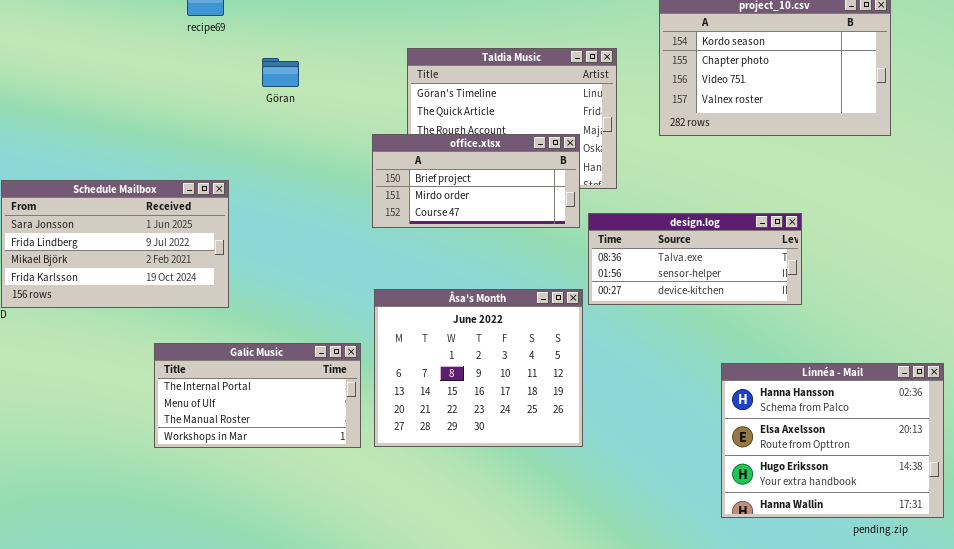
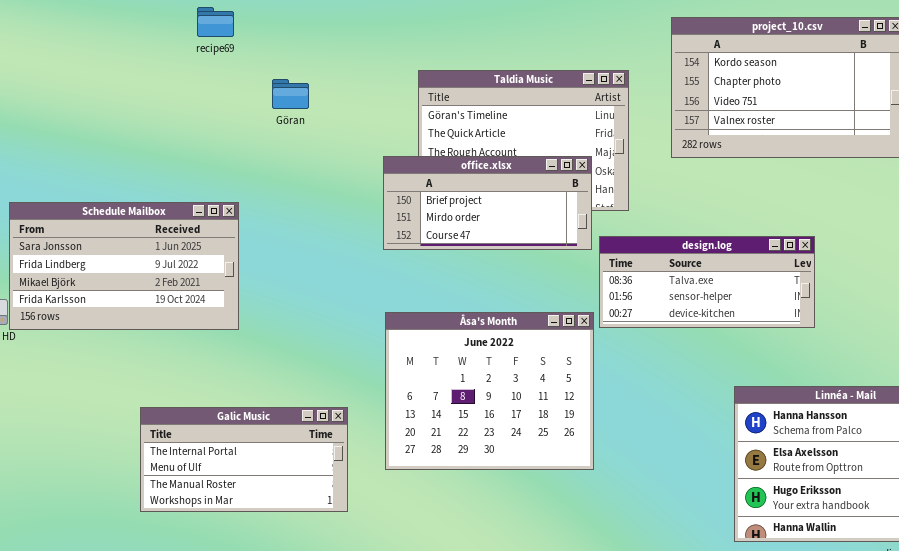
Galic Music: [154,343,361,448] -> [140,407,348,512], moved

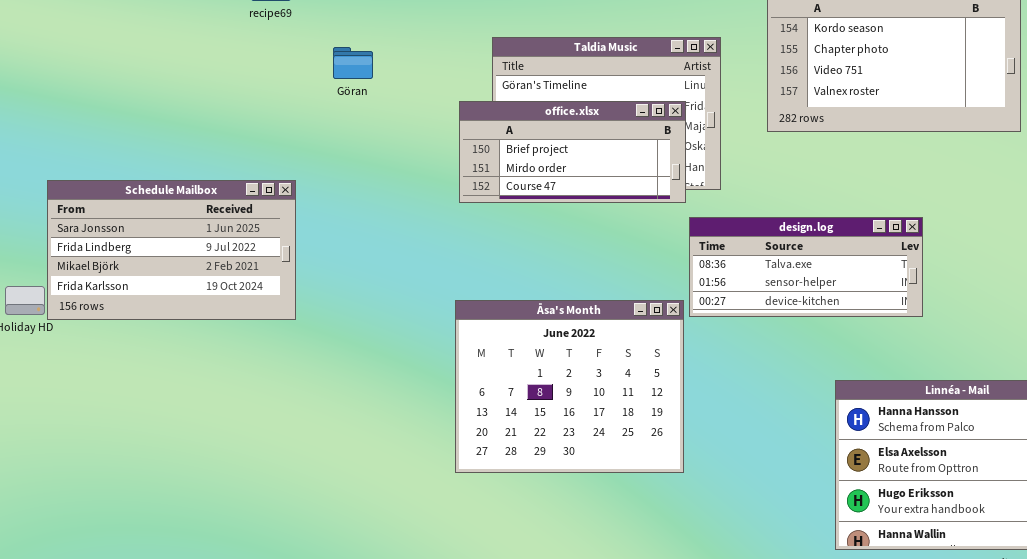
office.xlsx: [383,156,592,250] -> [459,101,686,203], moved
Galic Music: [140,407,348,512] -> none, closed

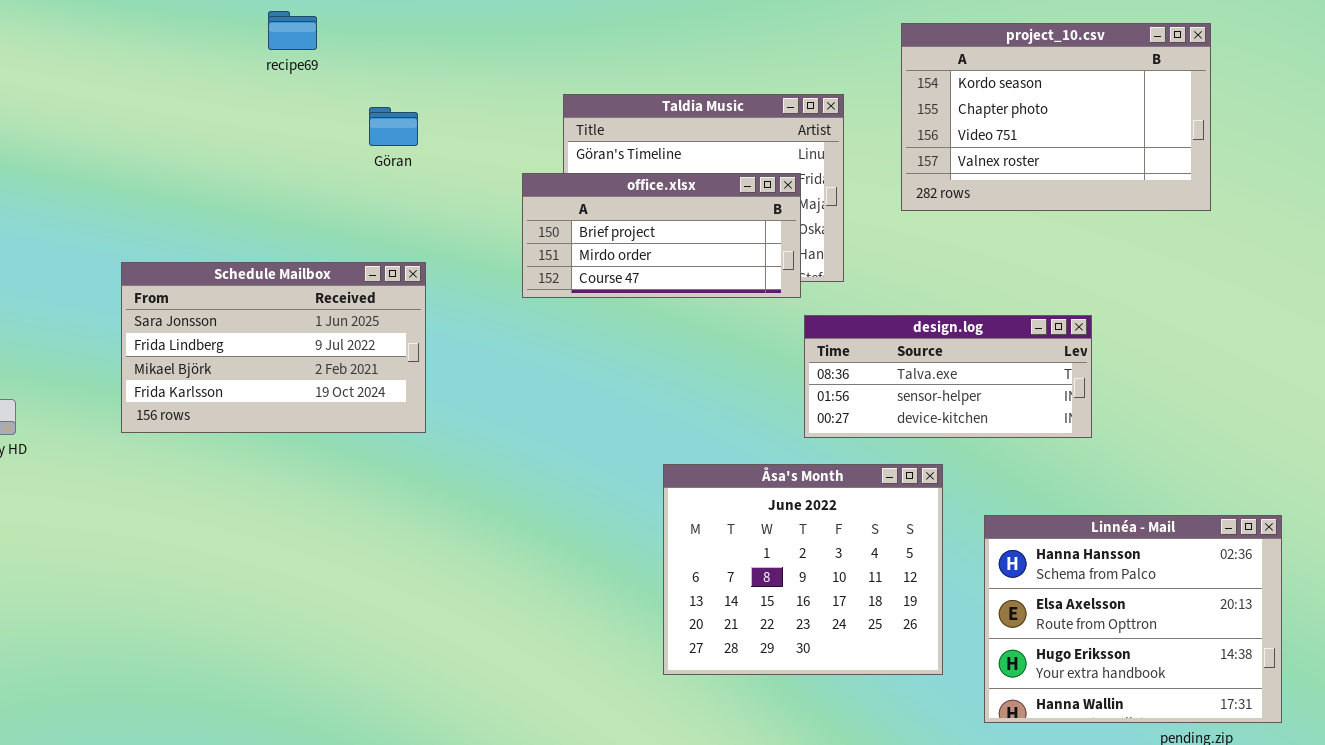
Schedule Mailbox: [47,180,296,320] -> [121,262,426,433], moved
Åsa's Month: [455,300,684,473] -> [663,464,943,675], moved

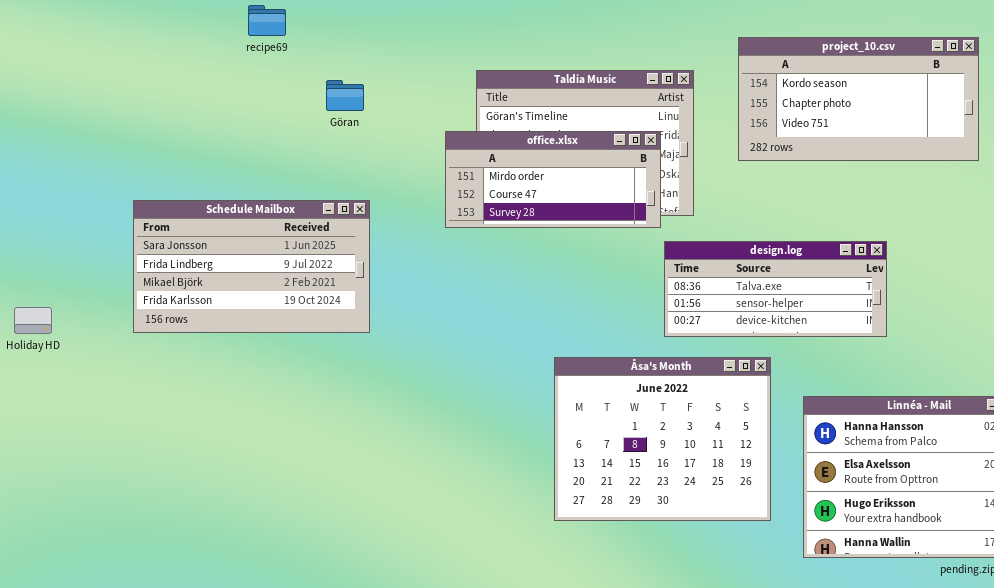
project_10.csv: [901,23,1211,211] -> [738,37,979,161], resized
office.xlsx: [522,173,801,298] -> [445,131,661,228], scrolled down 1 row

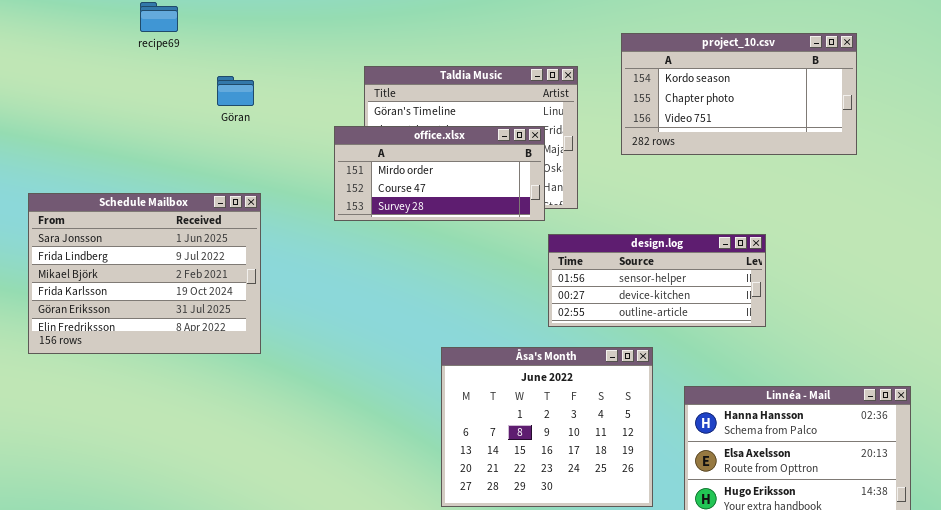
Schedule Mailbox: [133,200,370,333] -> [28,193,261,354], resized
design.log: [664,241,887,337] -> [548,234,766,327], scrolled down 1 row

